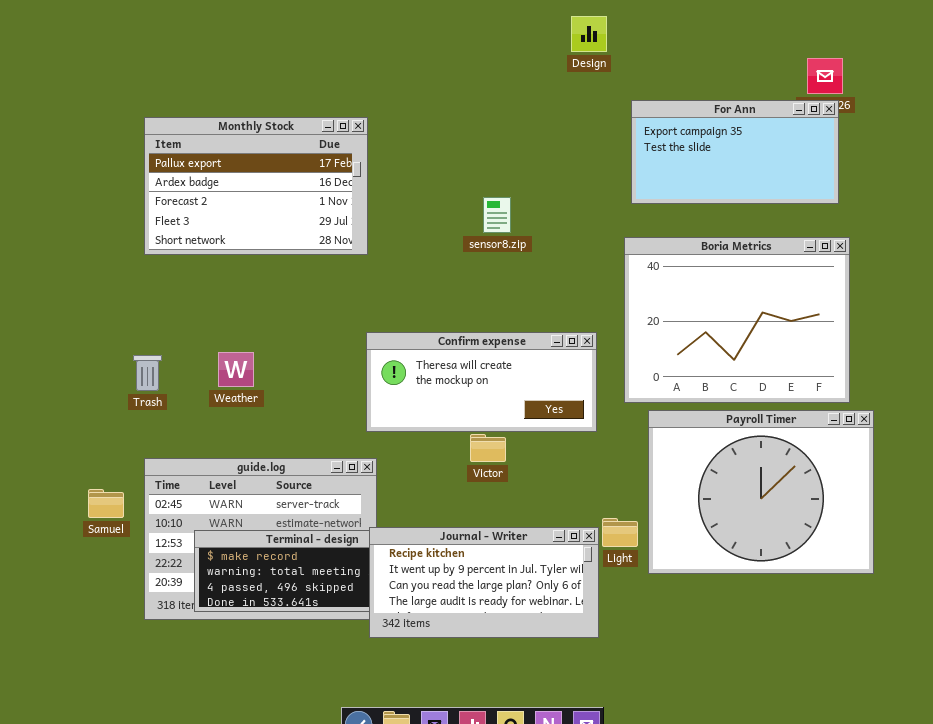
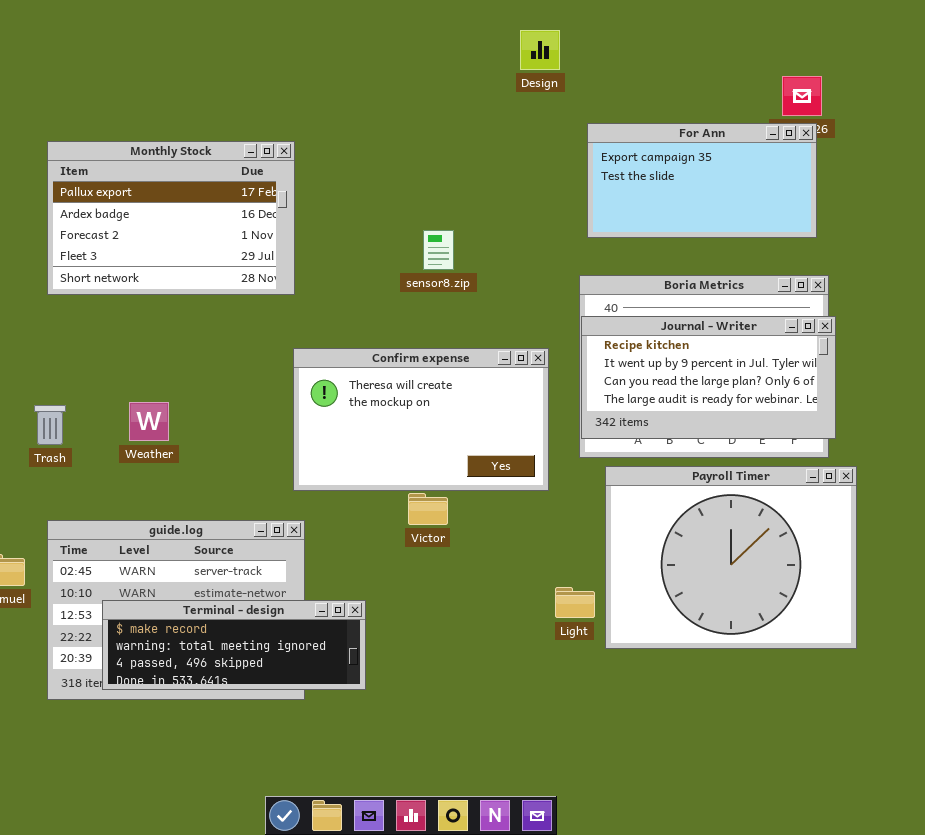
Confirm expense: [366,332,597,432] -> [293,348,549,491], resized
Journal - Writer: [369,527,599,638] -> [581,316,836,439], moved

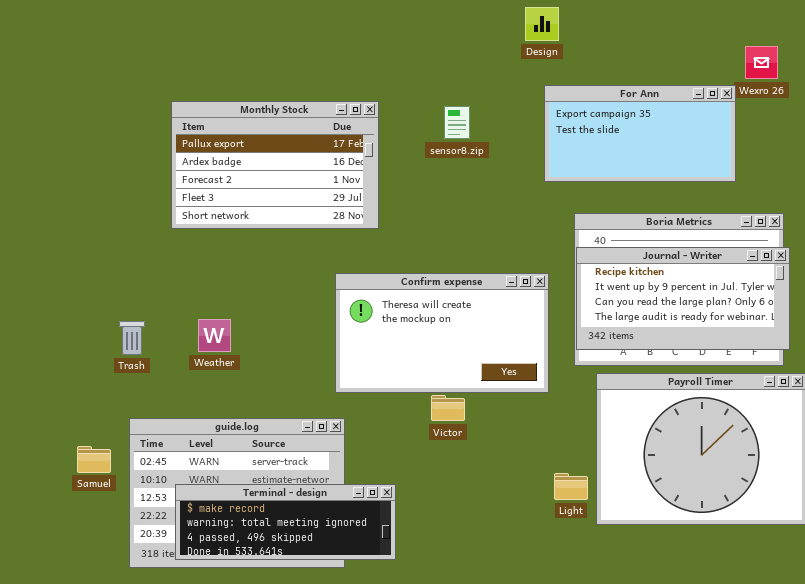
For Ann: [587,123,817,238] -> [544,85,736,182], moved
Monthly Stock: [47,141,295,295] -> [171,101,379,229], moved
sensor8.zip: [423,230,454,270] -> [444,106,470,139], moved

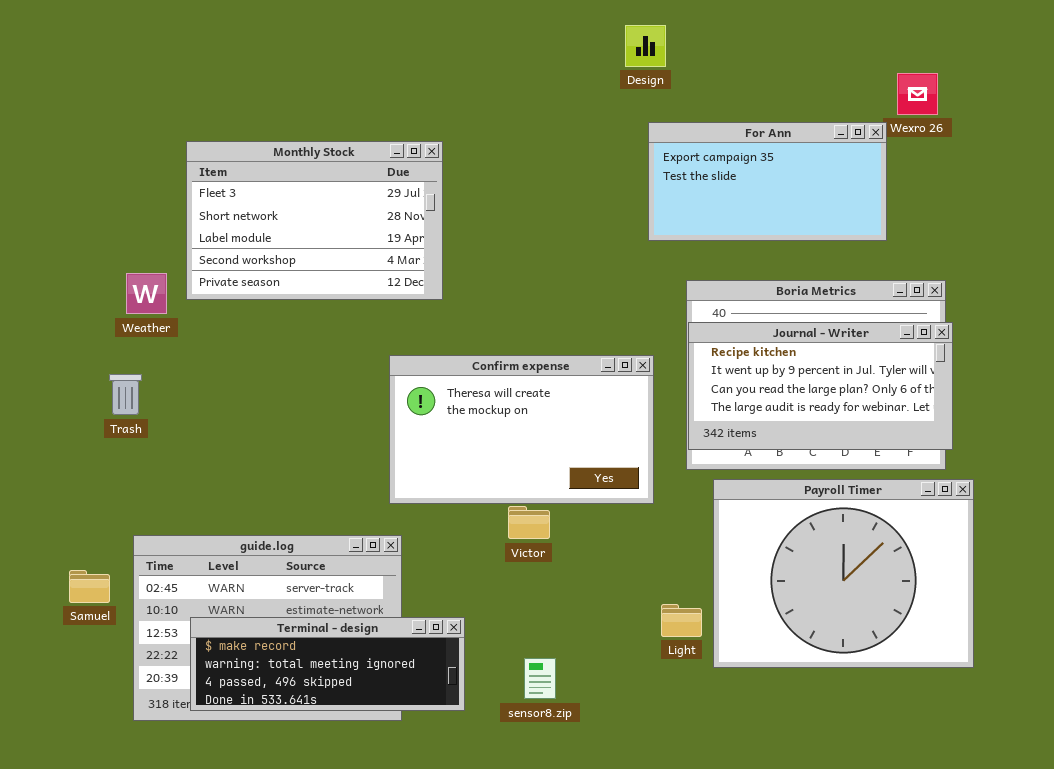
Monthly Stock: [171,101,379,229] -> [186,141,443,300], scrolled down 3 rows
sensor8.zip: [444,106,470,139] -> [524,658,556,699], moved
Weather: [198,319,231,352] -> [126,273,167,314], moved
Trash: [119,321,145,355] -> [109,374,142,415], moved

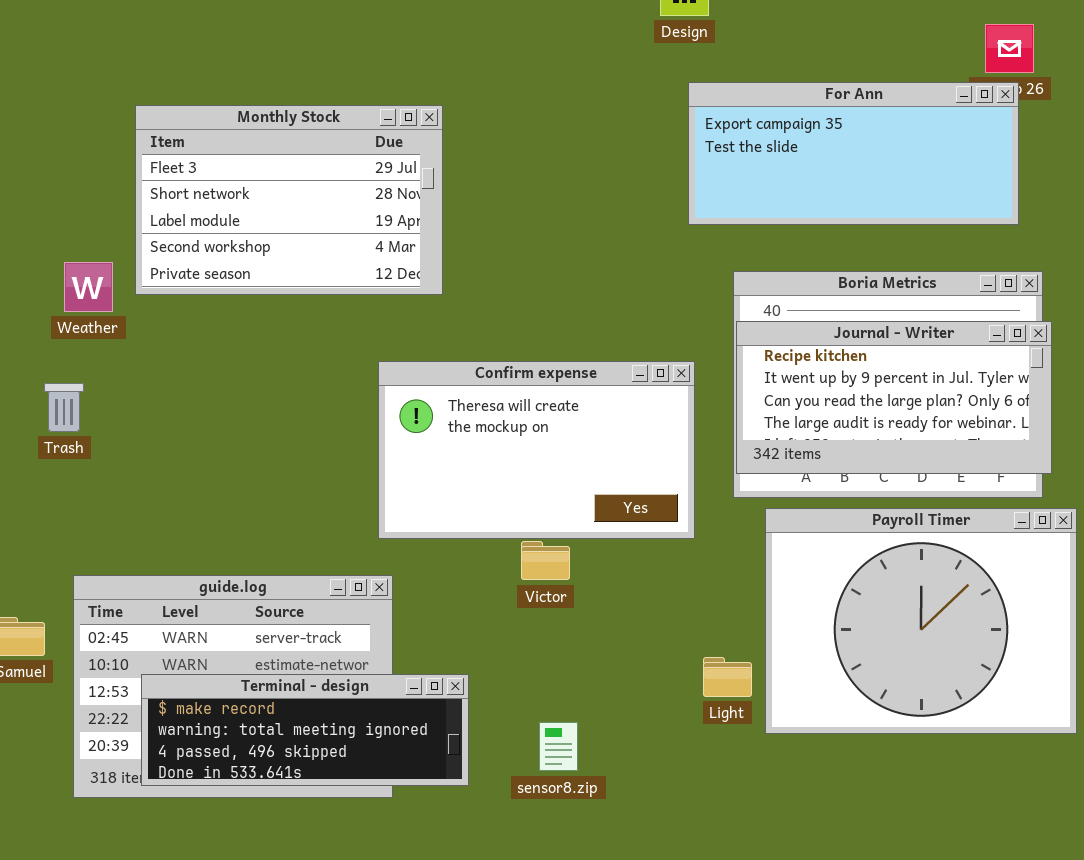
For Ann: [648,122,887,241] -> [688,82,1019,225], resized

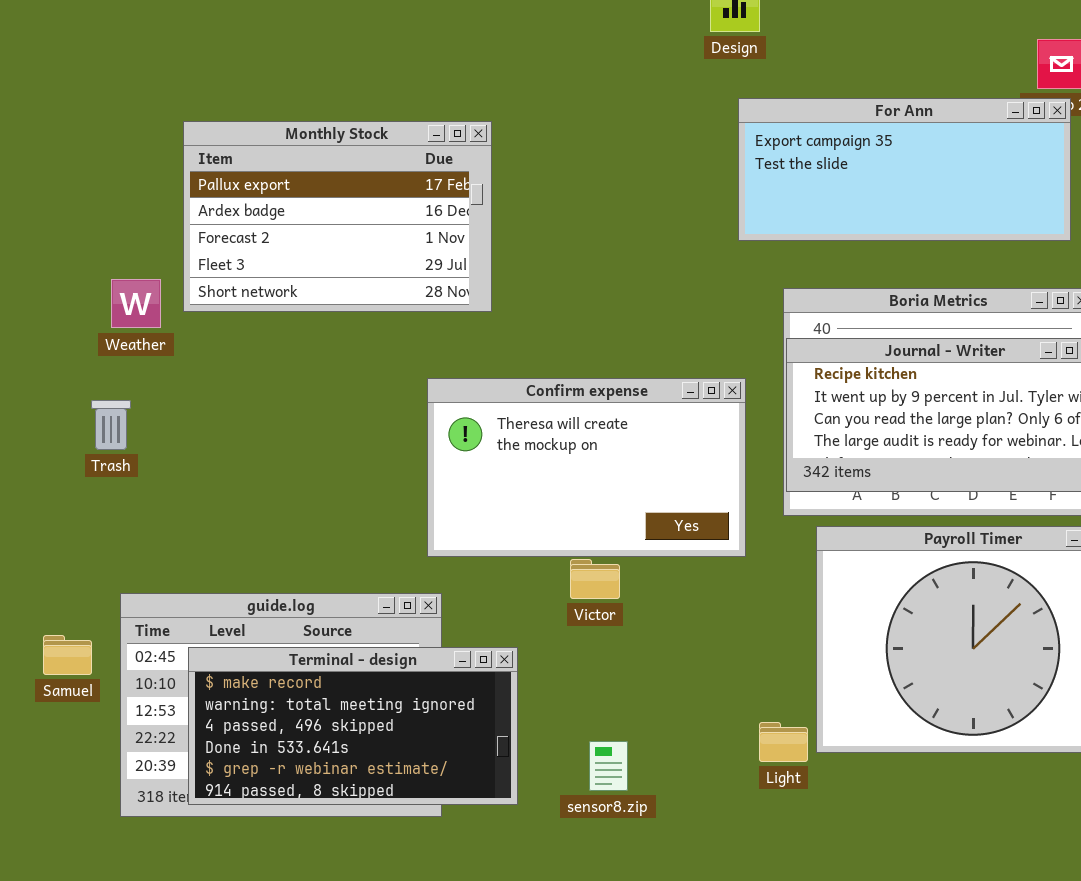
Monthly Stock: [135,105,443,295] -> [183,121,492,312], scrolled up 3 rows
Light: [703,657,752,697] -> [759,722,808,762], moved
Terminal - design: [141,674,469,786] -> [188,647,518,805], resized

